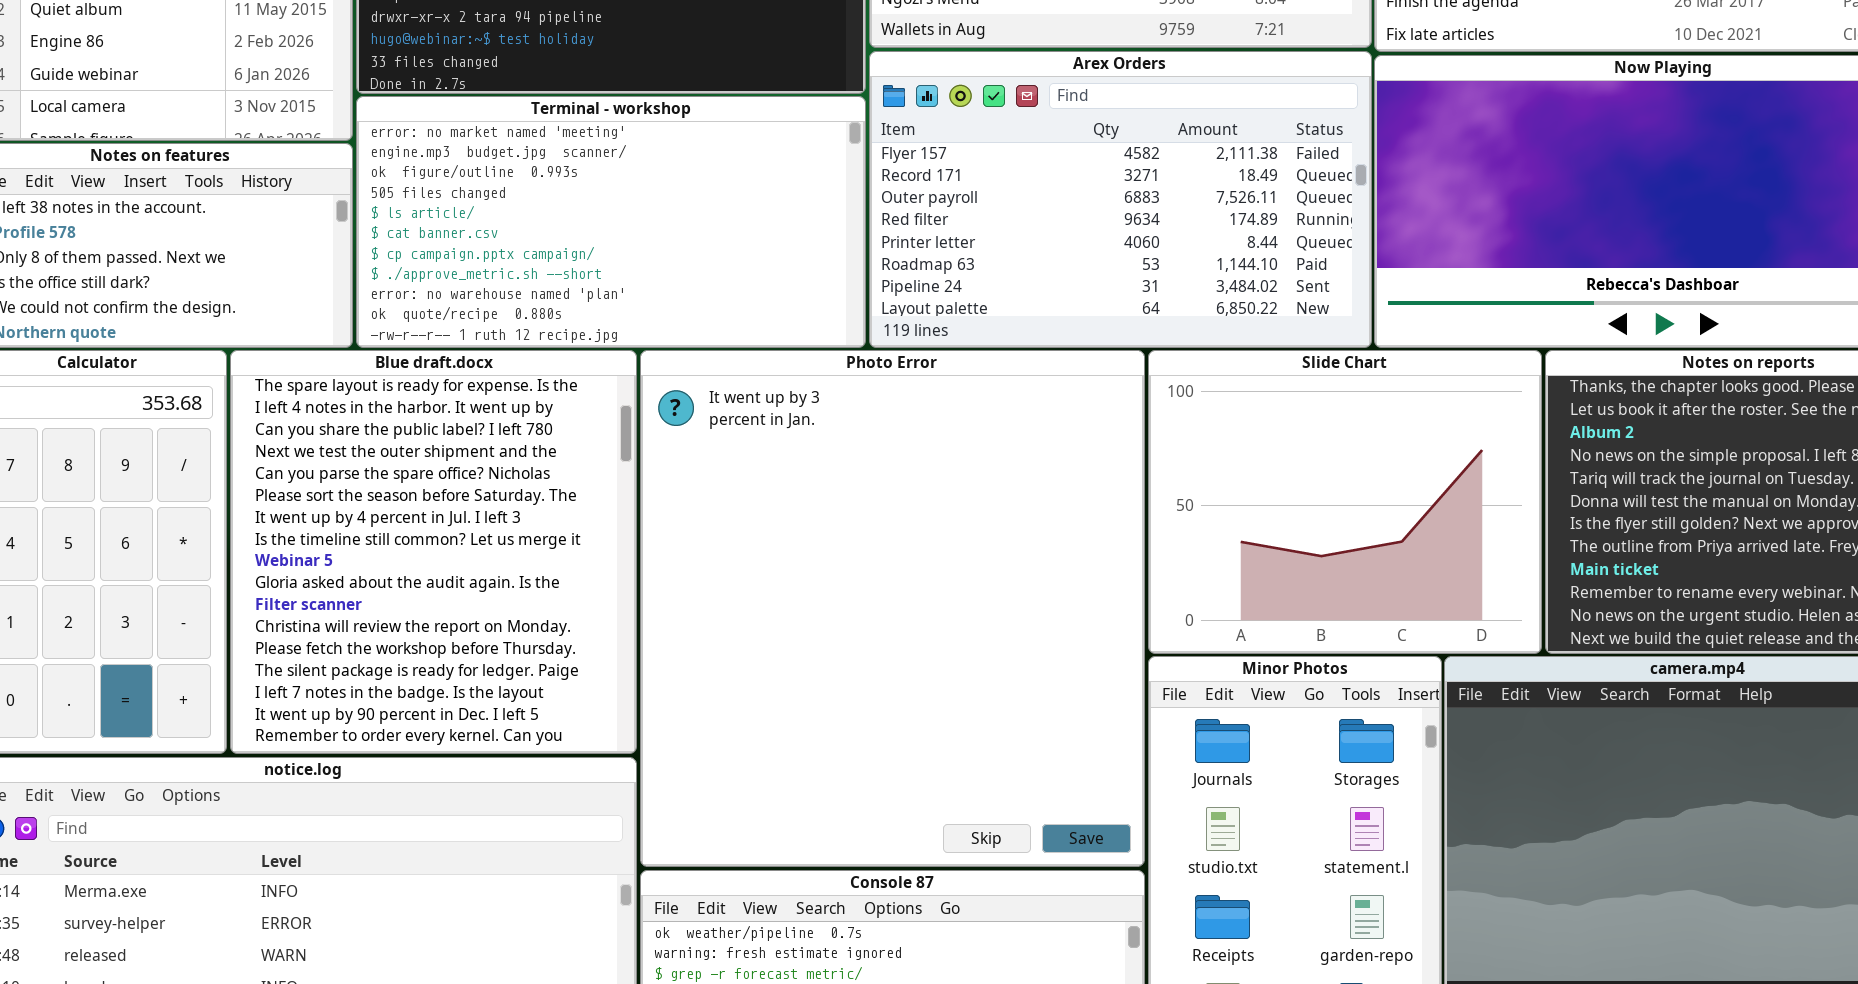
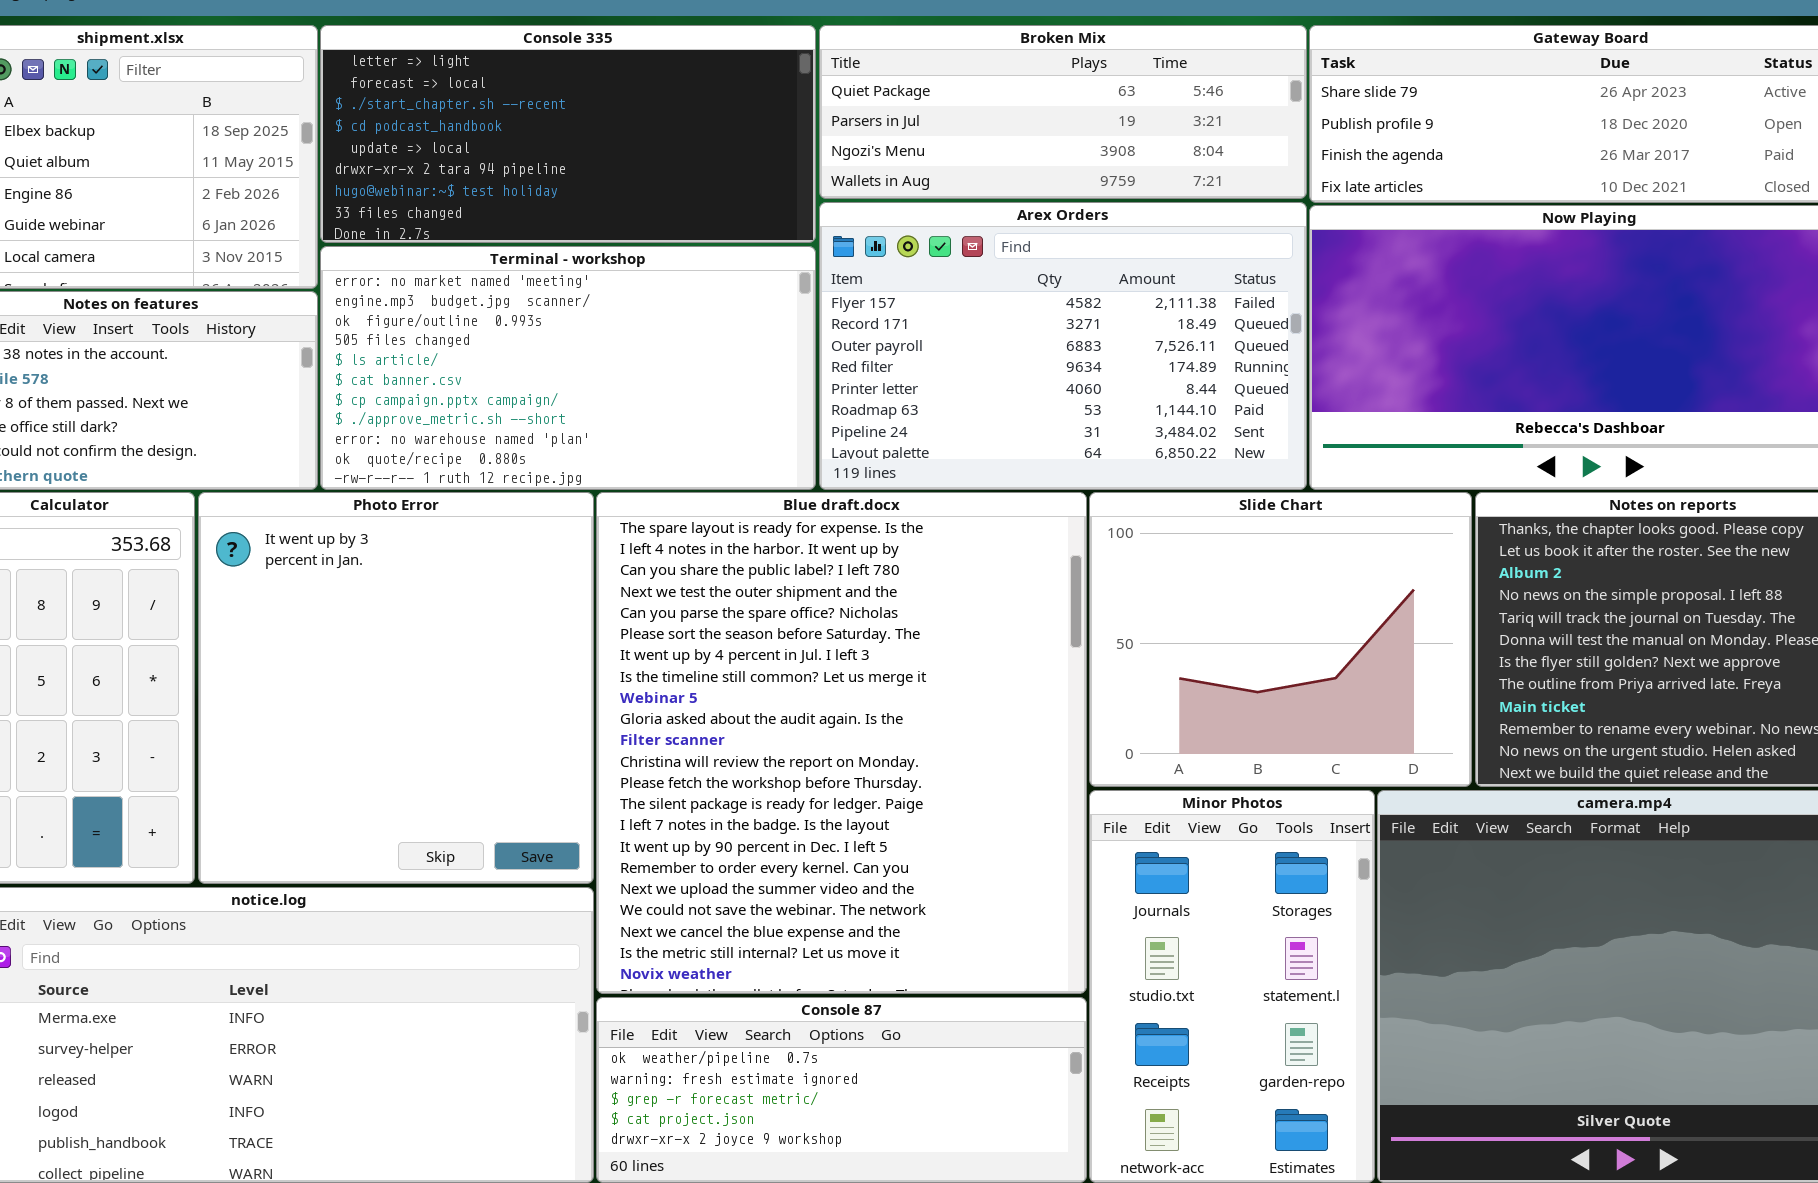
Blue draft.docx: [230,350,637,754] -> [596,492,1087,994], moved, resized
Photo Error: [640,350,1145,867] -> [198,492,594,884], moved, resized

